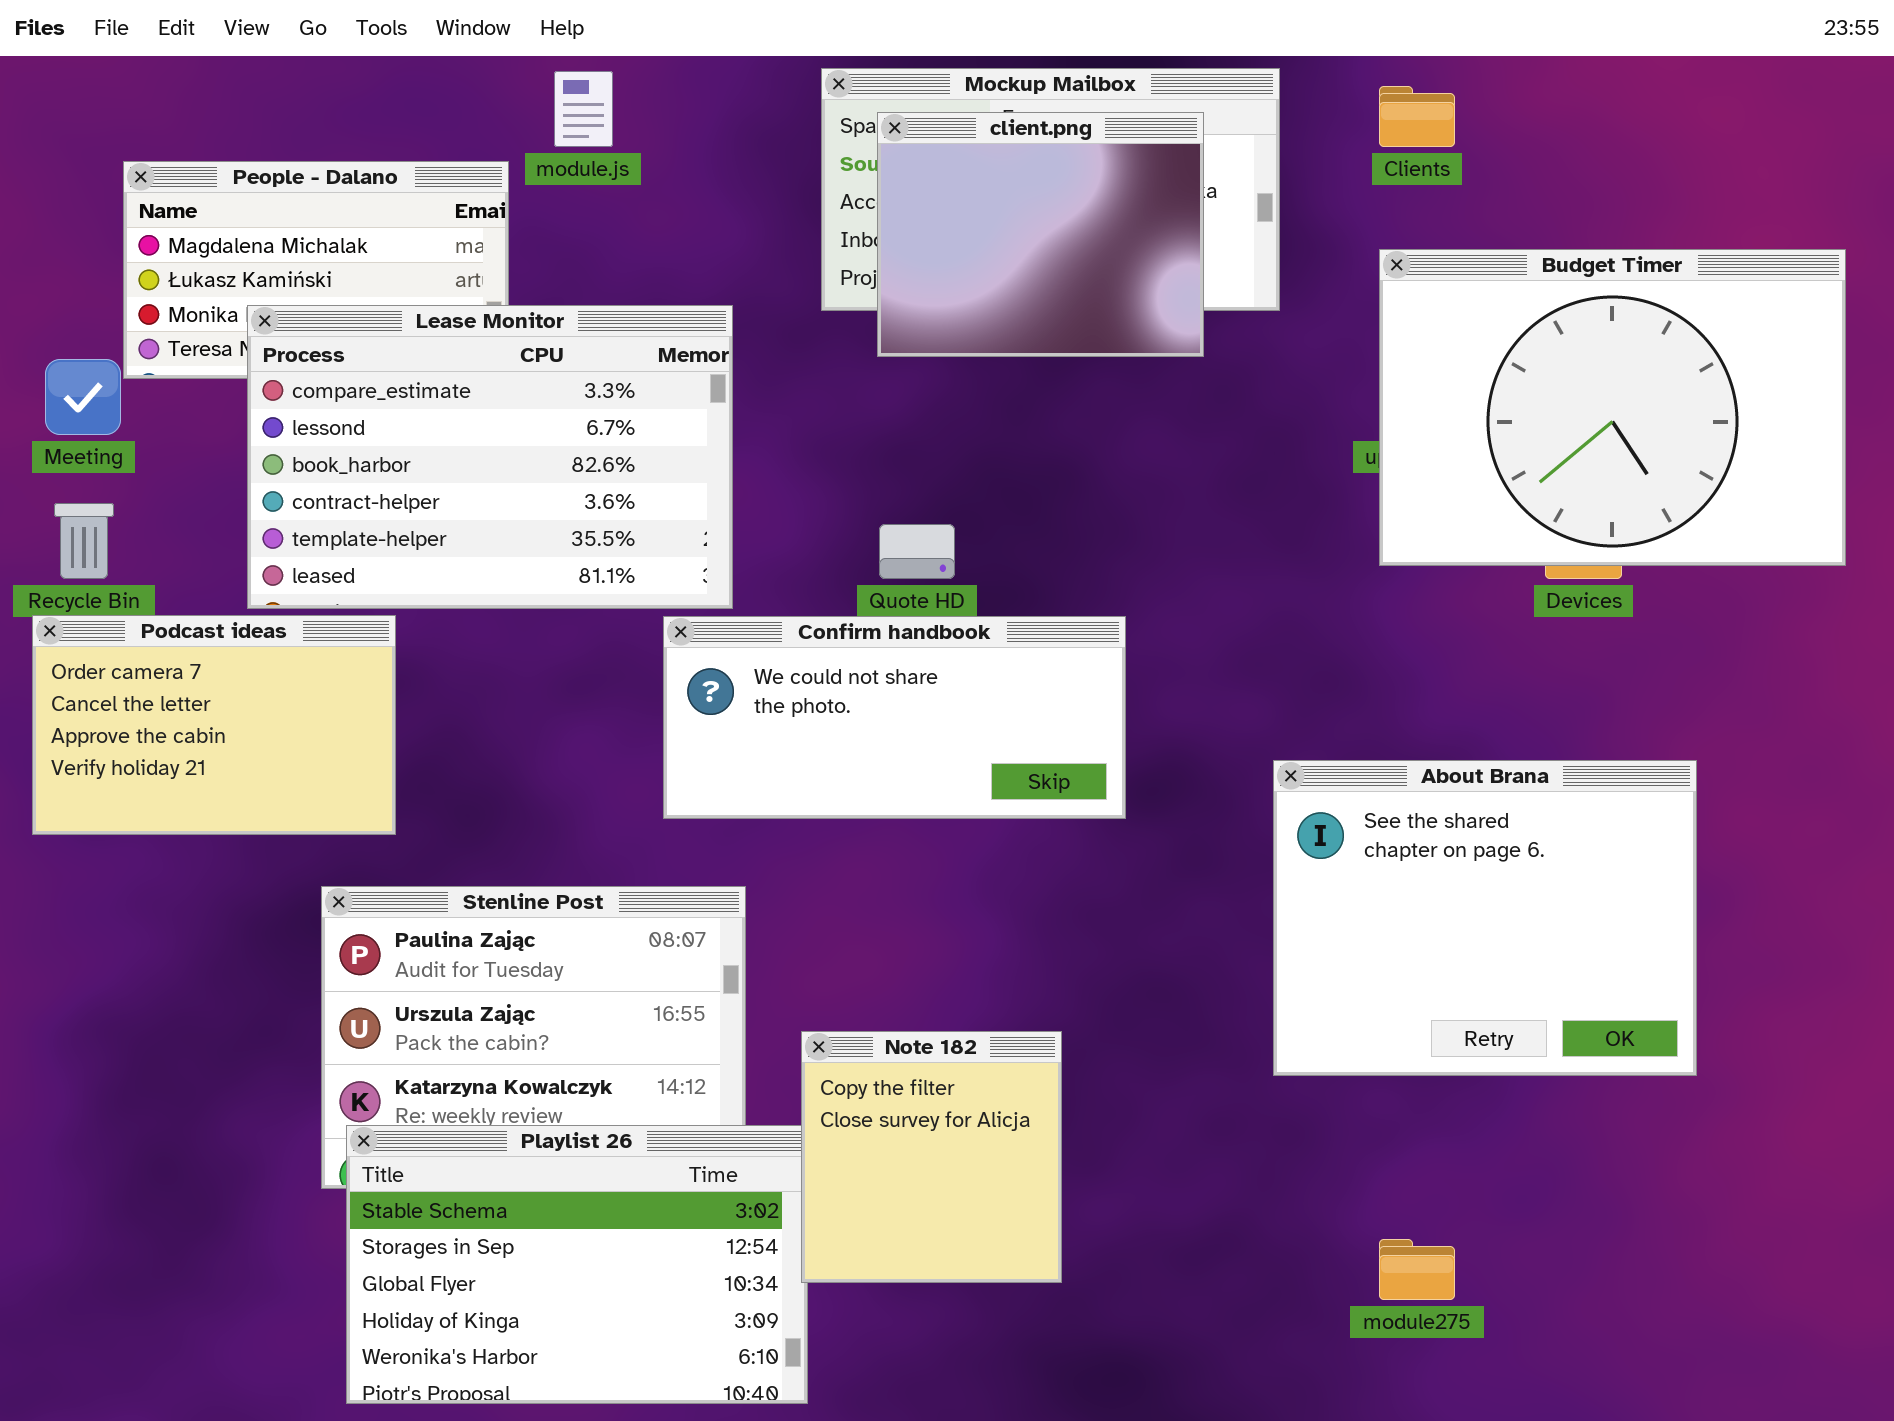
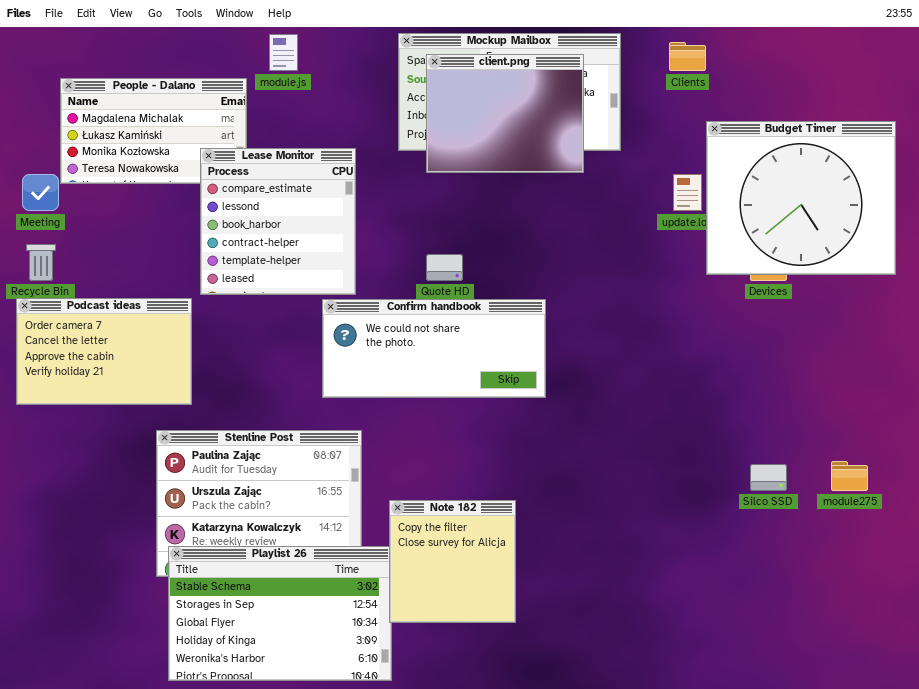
Budget Timer: [1379,249,1846,566] -> [706,121,896,275], resized
Lease Monitor: [247,305,733,609] -> [200,148,356,295], resized
About Brana: [1273,760,1697,1076] -> none, closed
module275: [1379,1239,1455,1300] -> [831,461,868,491], moved

